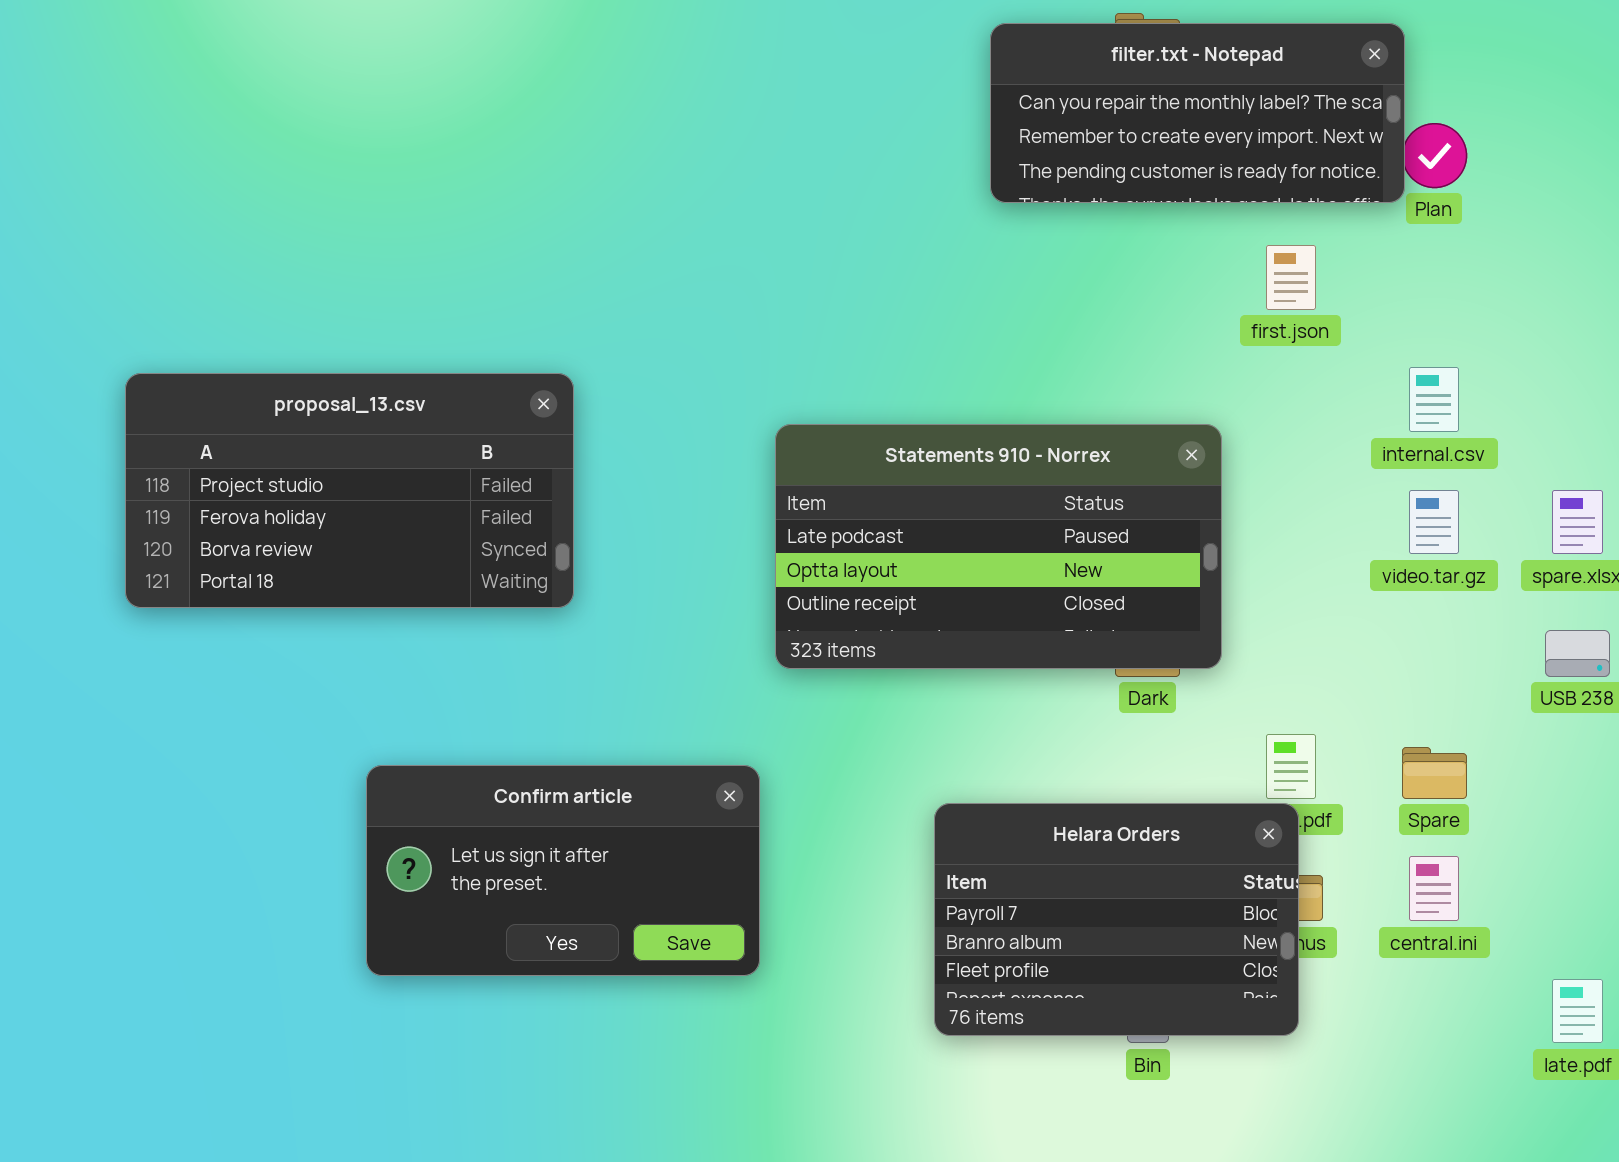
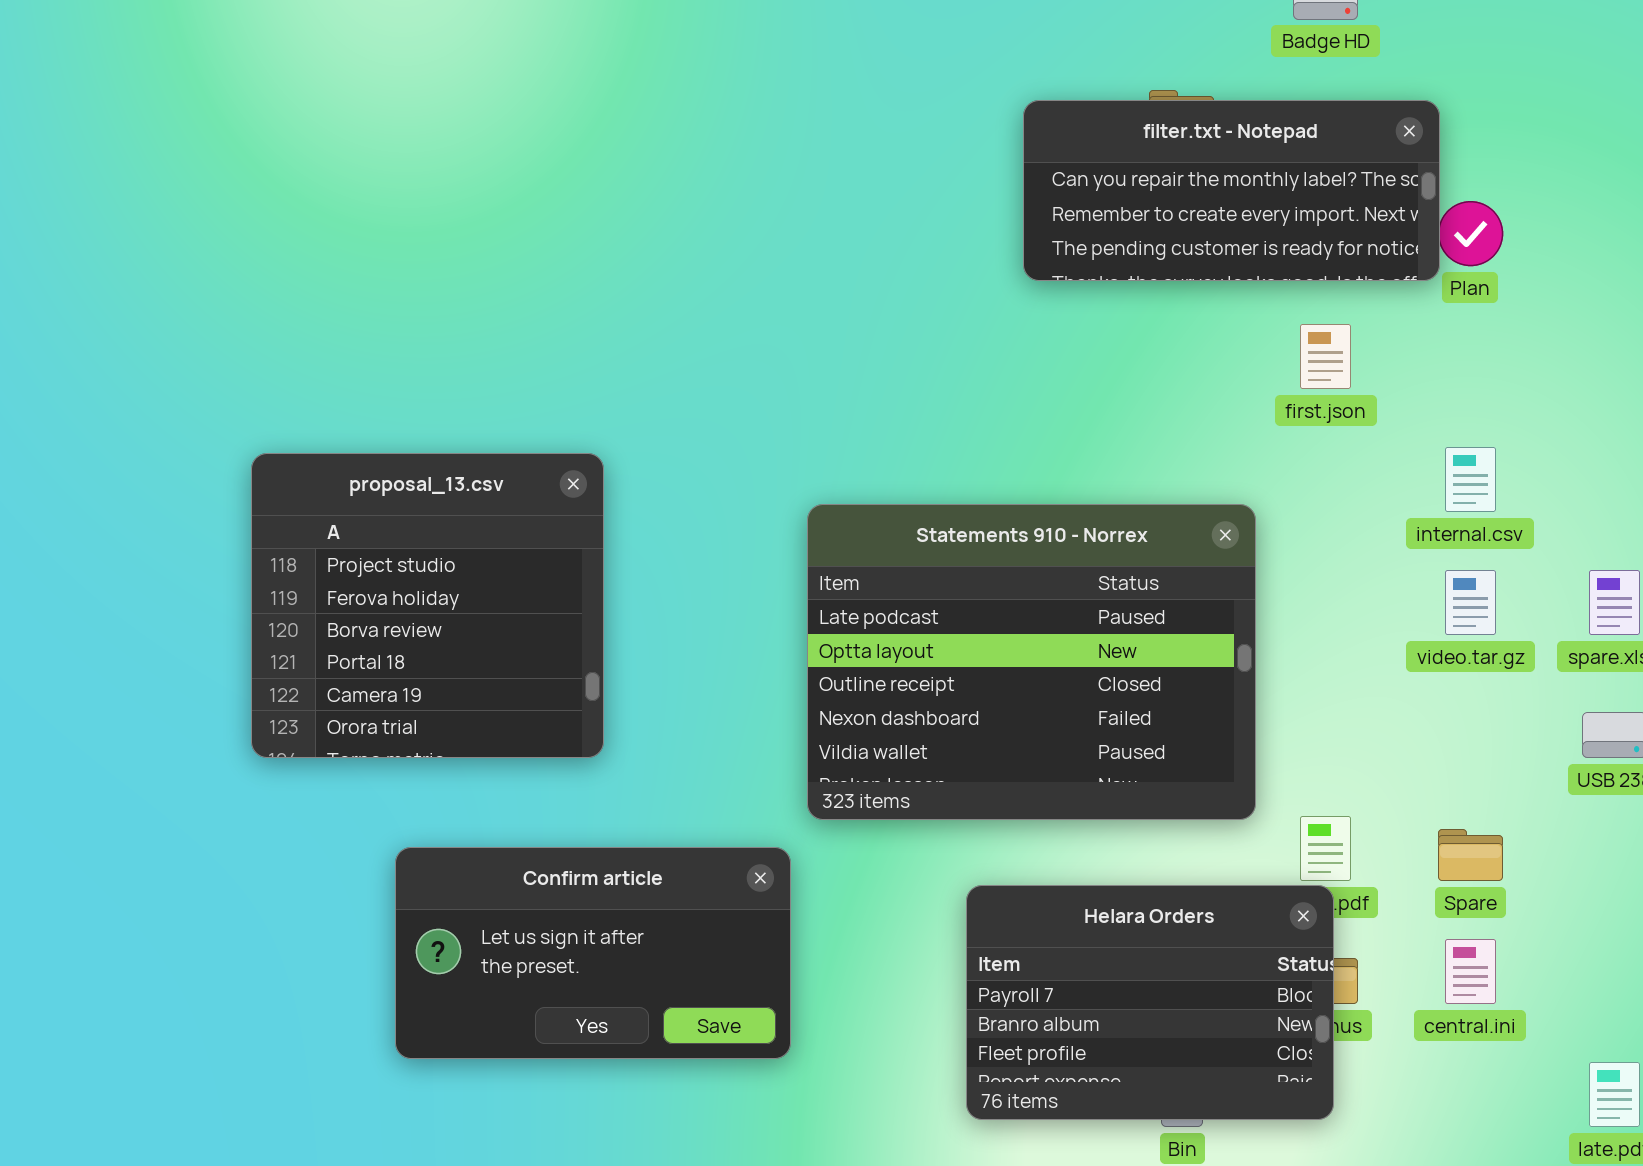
proposal_13.csv: [125,373,574,608] -> [251,453,604,758], resized
Statements 910 - Norrex: [775,424,1222,669] -> [807,504,1256,820], resized

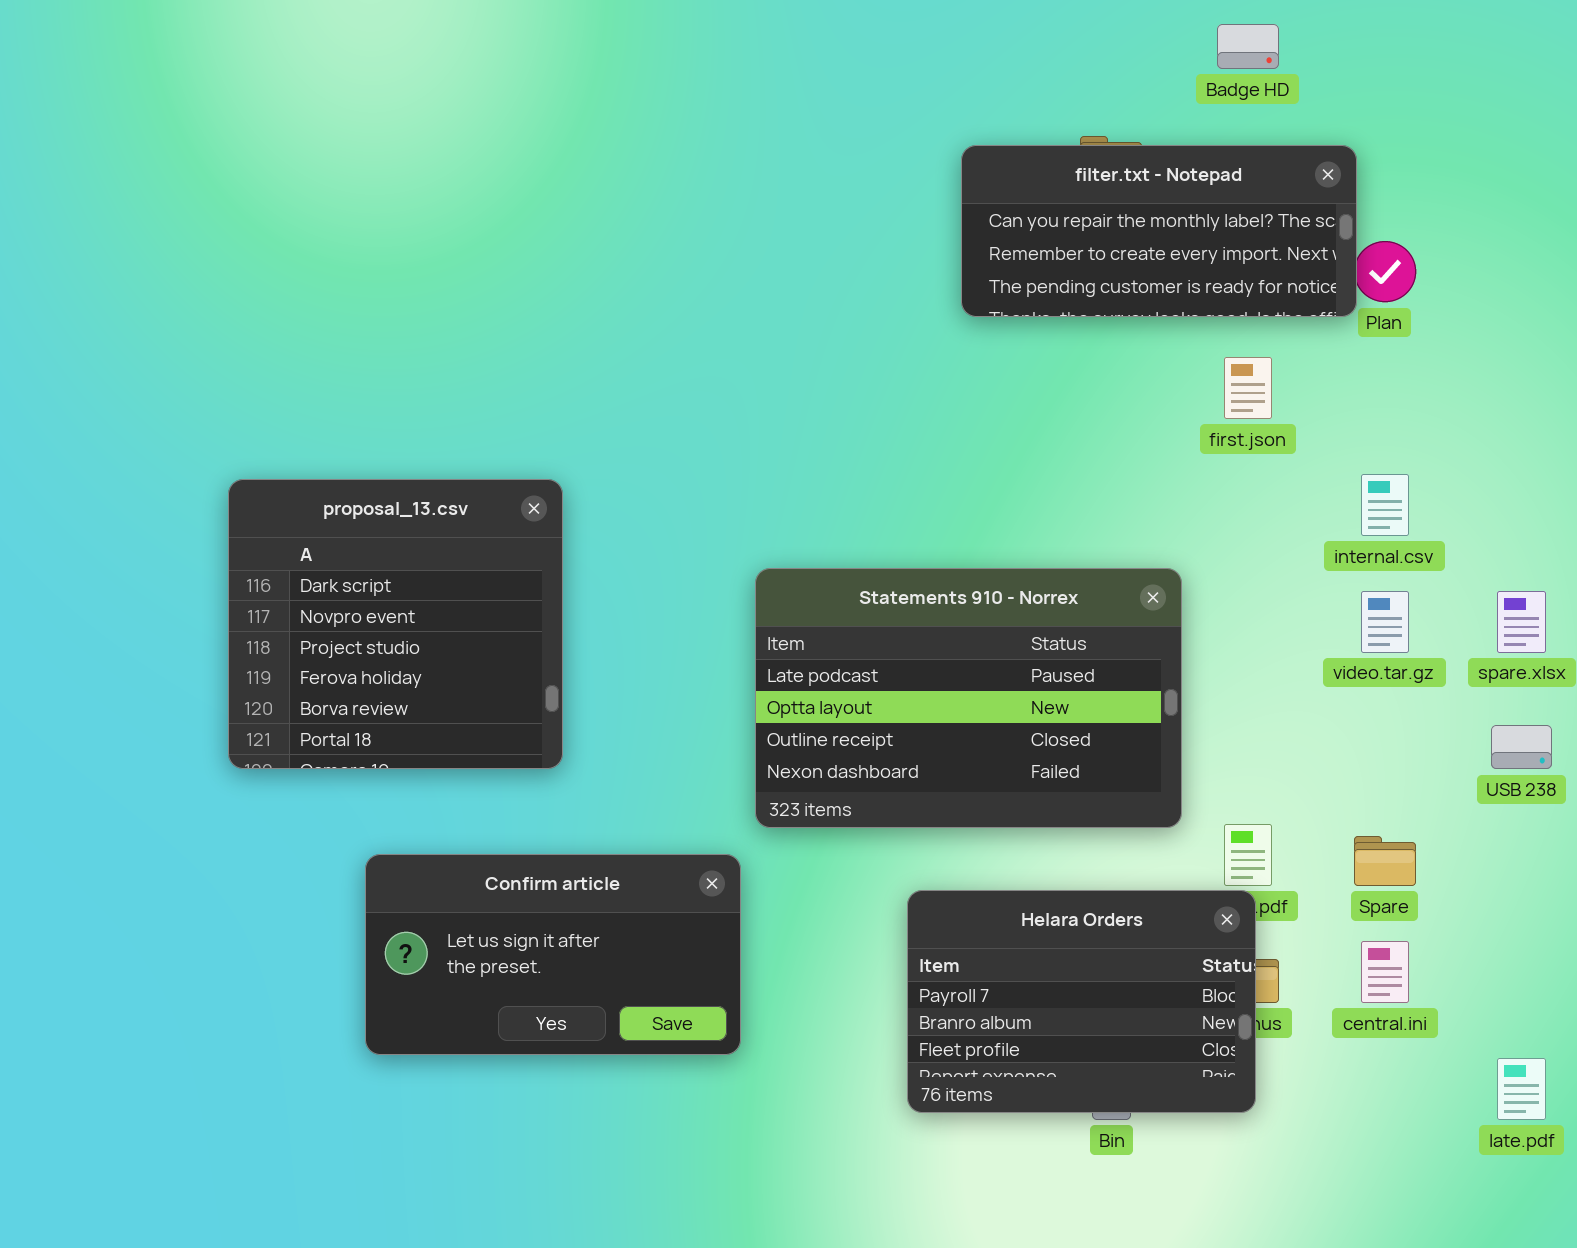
proposal_13.csv: [251,453,604,758] -> [228,479,563,769], scrolled up 2 rows
Statements 910 - Norrex: [807,504,1256,820] -> [755,568,1182,828], resized

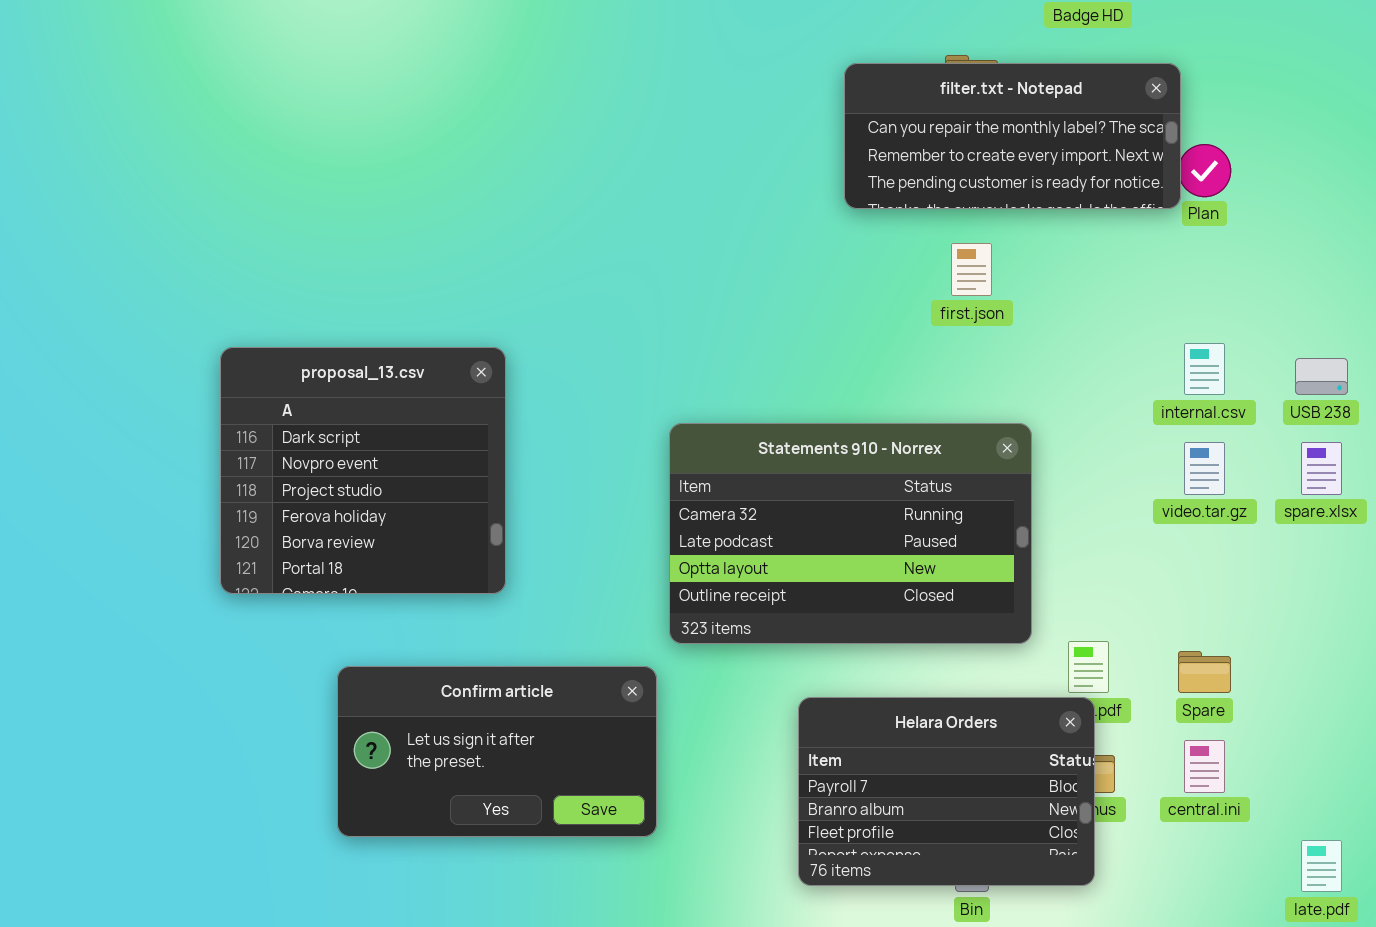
first.json: [1224,357,1272,419] -> [951,243,992,296], moved
Statements 910 - Norrex: [755,568,1182,828] -> [669,423,1032,644], scrolled up 1 row
USB 238: [1491,725,1552,769] -> [1295,358,1348,395], moved

